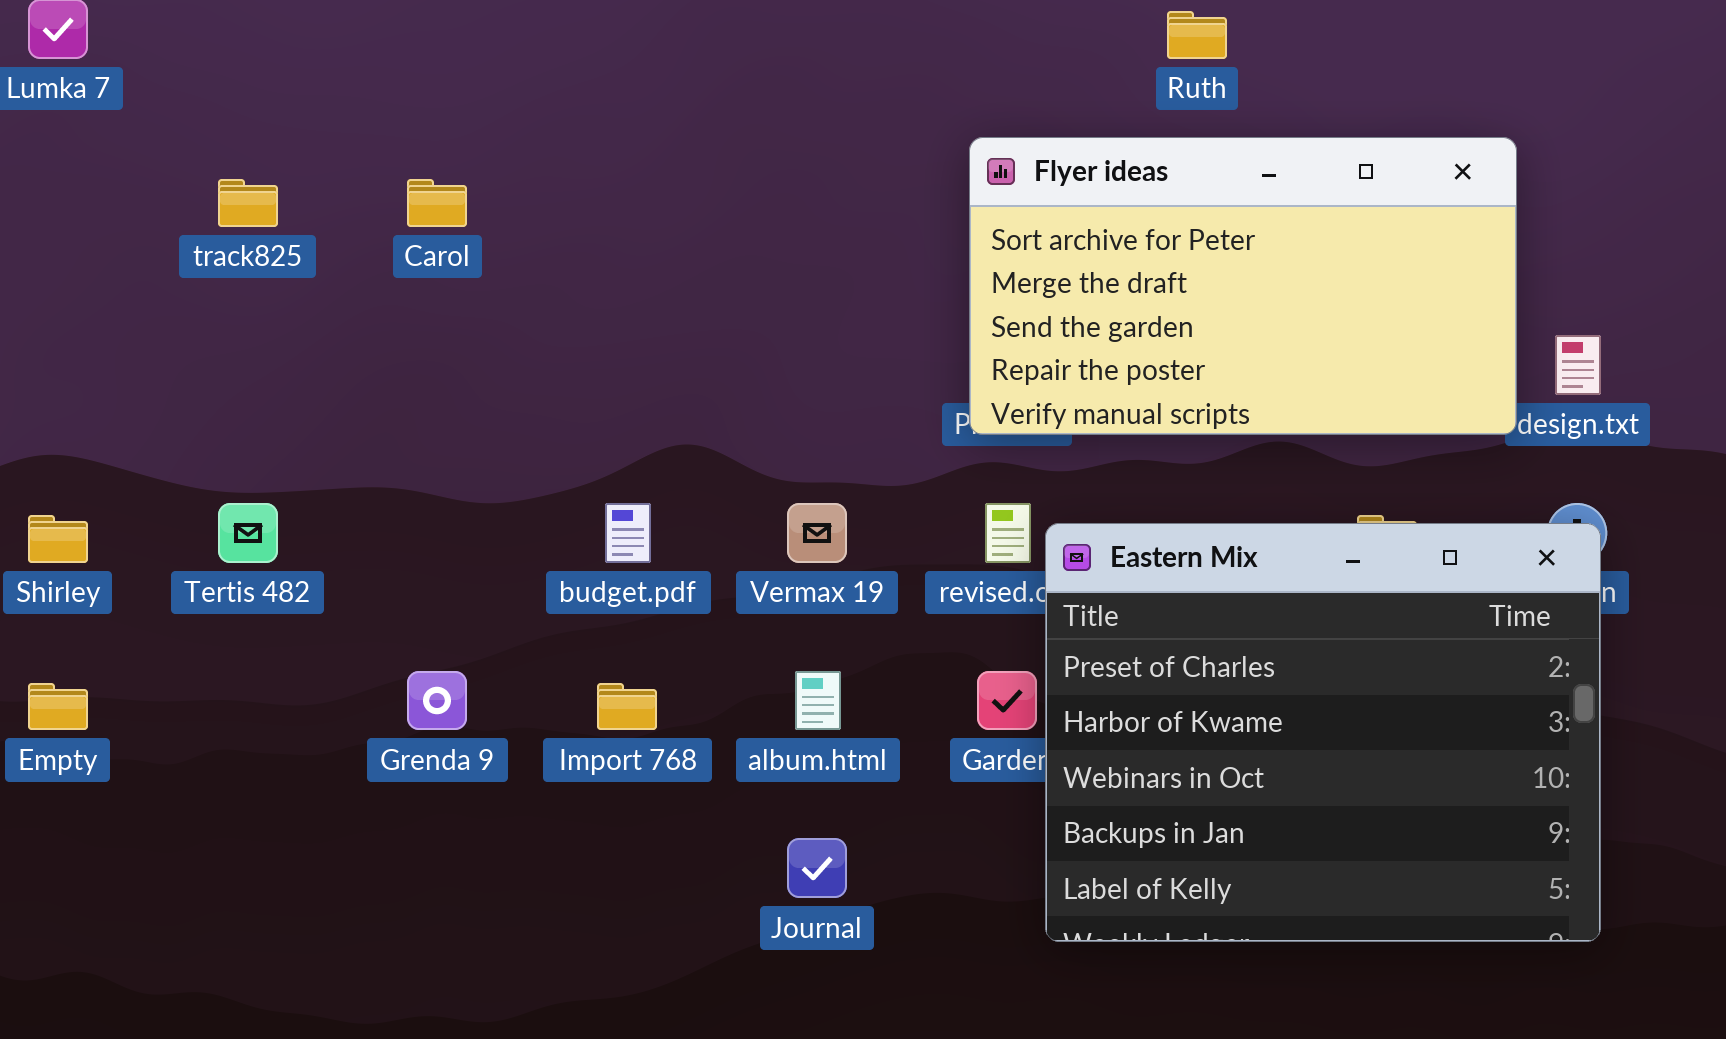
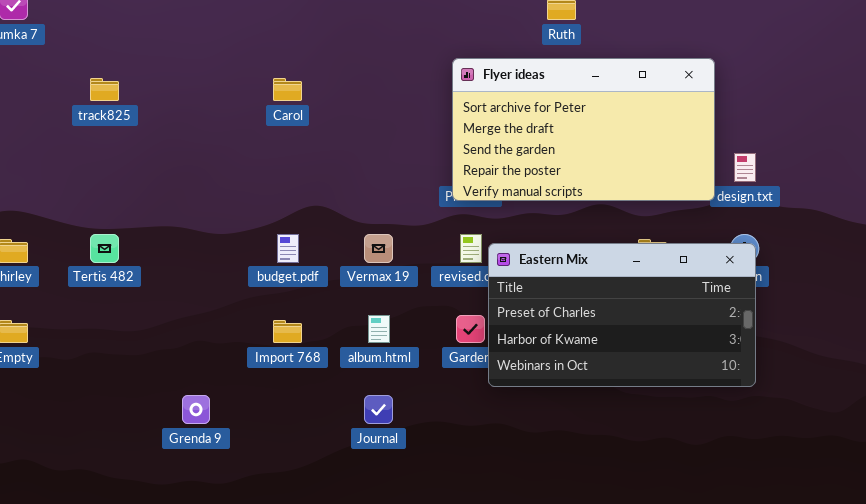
Carol: [407,179,467,227] -> [273,78,302,101], moved
Eastern Mix: [1045,523,1601,942] -> [488,243,756,387], resized
Grenda 9: [407,671,467,730] -> [182,395,210,424], moved

